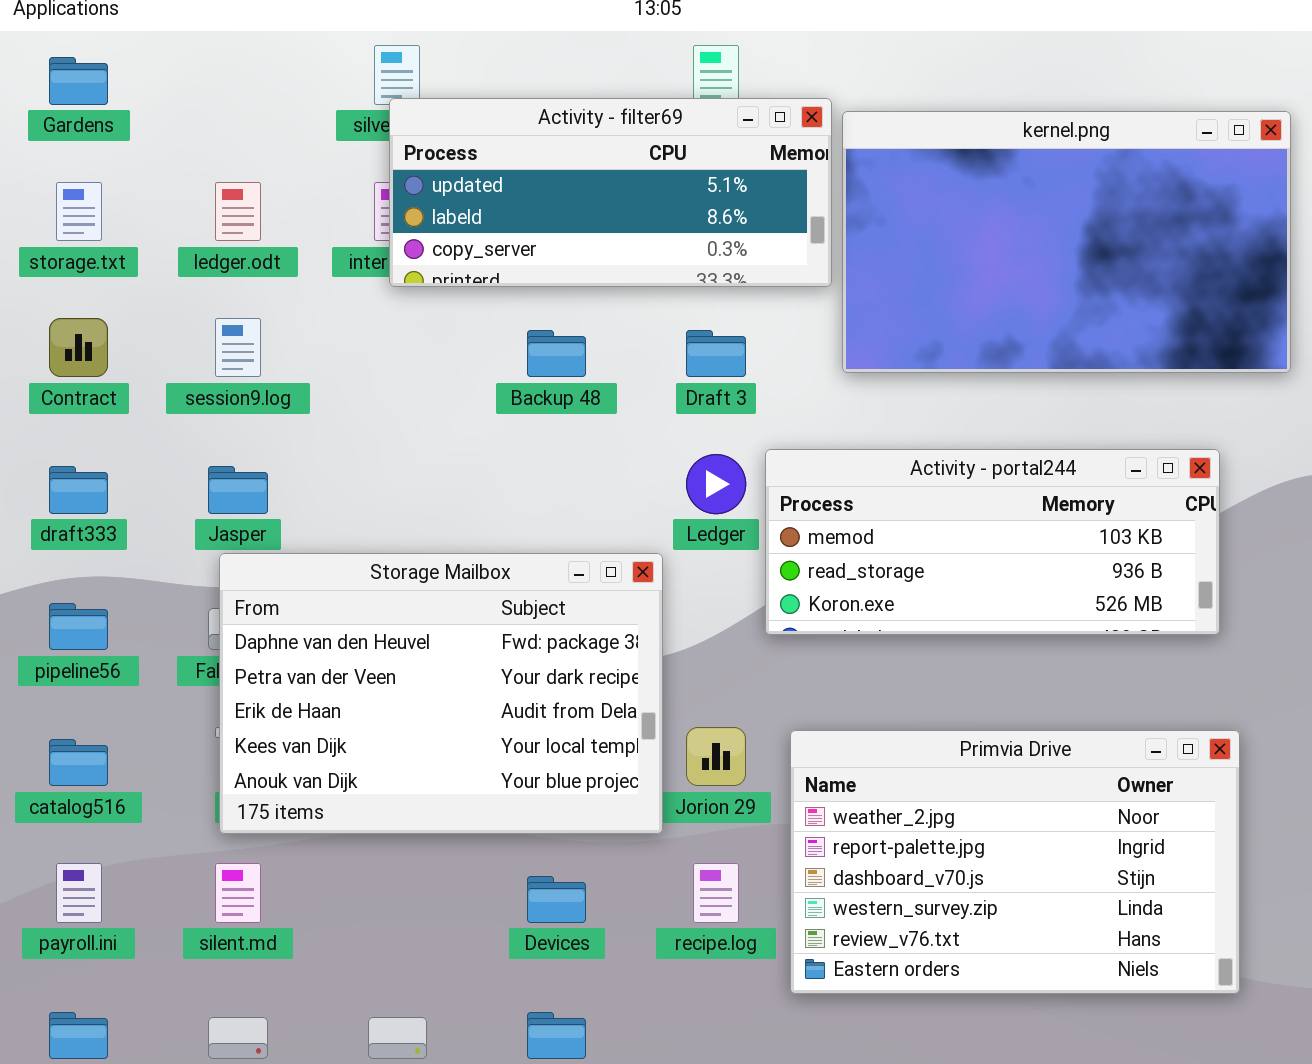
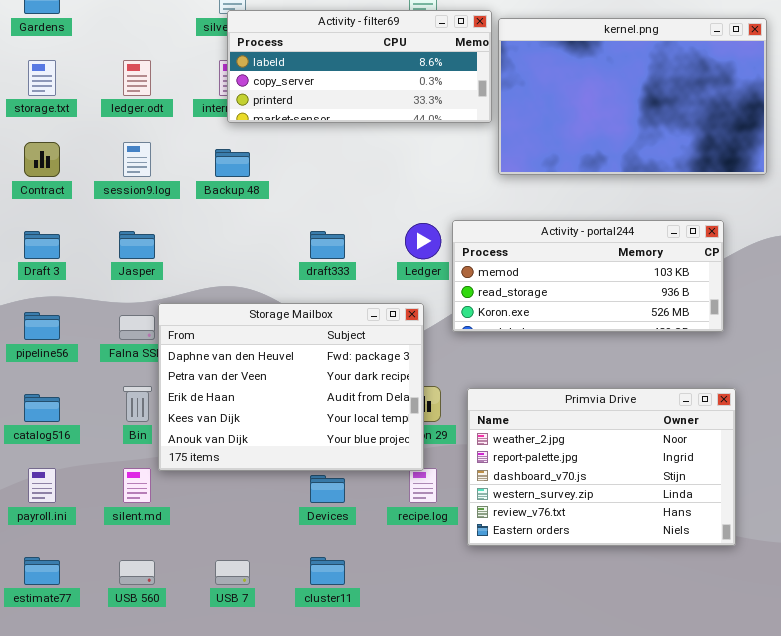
Activity - filter69: [389,98,832,287] -> [227,10,492,123], scrolled down 1 row
Backup 48: [527,330,586,377] -> [215,149,250,177], moved
Draft 3: [686,330,746,377] -> [24,231,60,259], moved
draft333: [49,466,108,514] -> [310,231,345,259], moved
Storage Mailbox: [219,553,663,834] -> [158,303,424,471], moved

